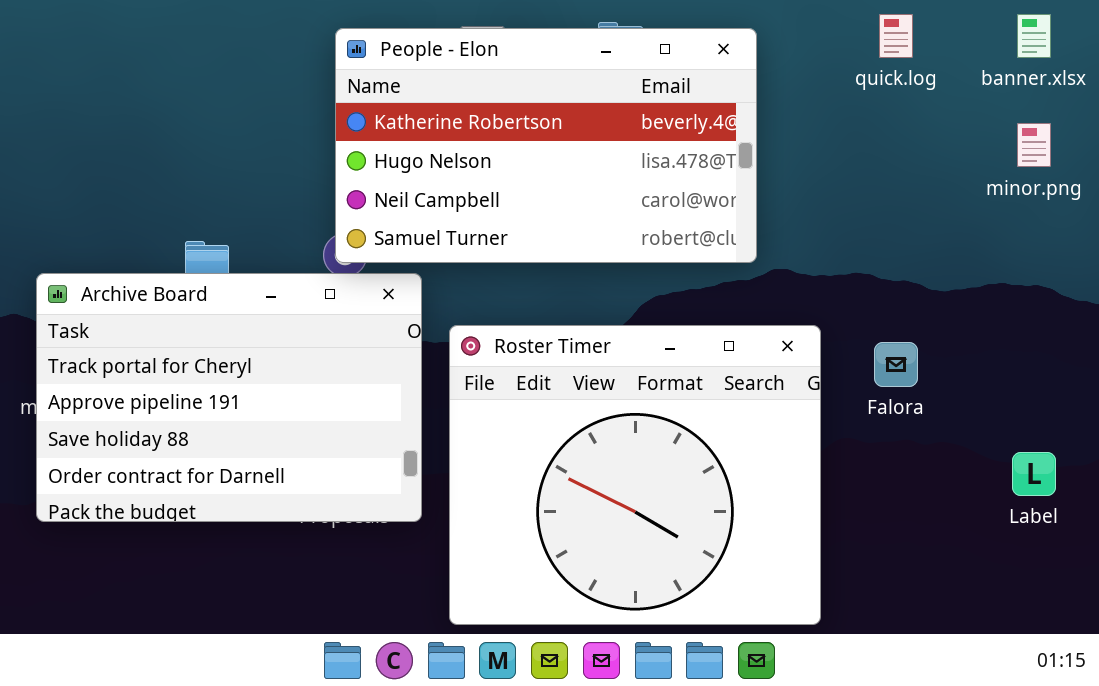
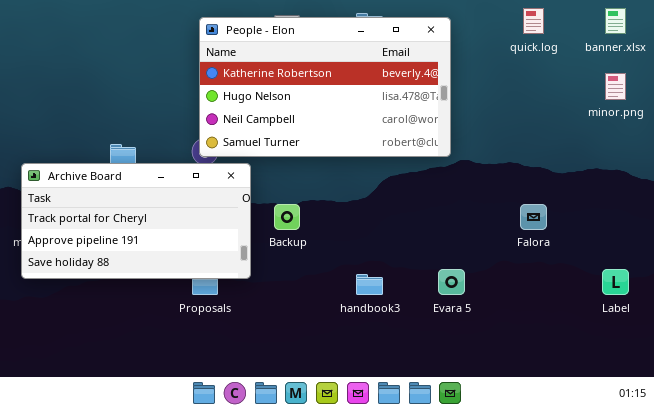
Archive Board: [36,273,422,522] -> [21,163,251,279], resized
Roster Timer: [449,325,821,625] -> none, closed

